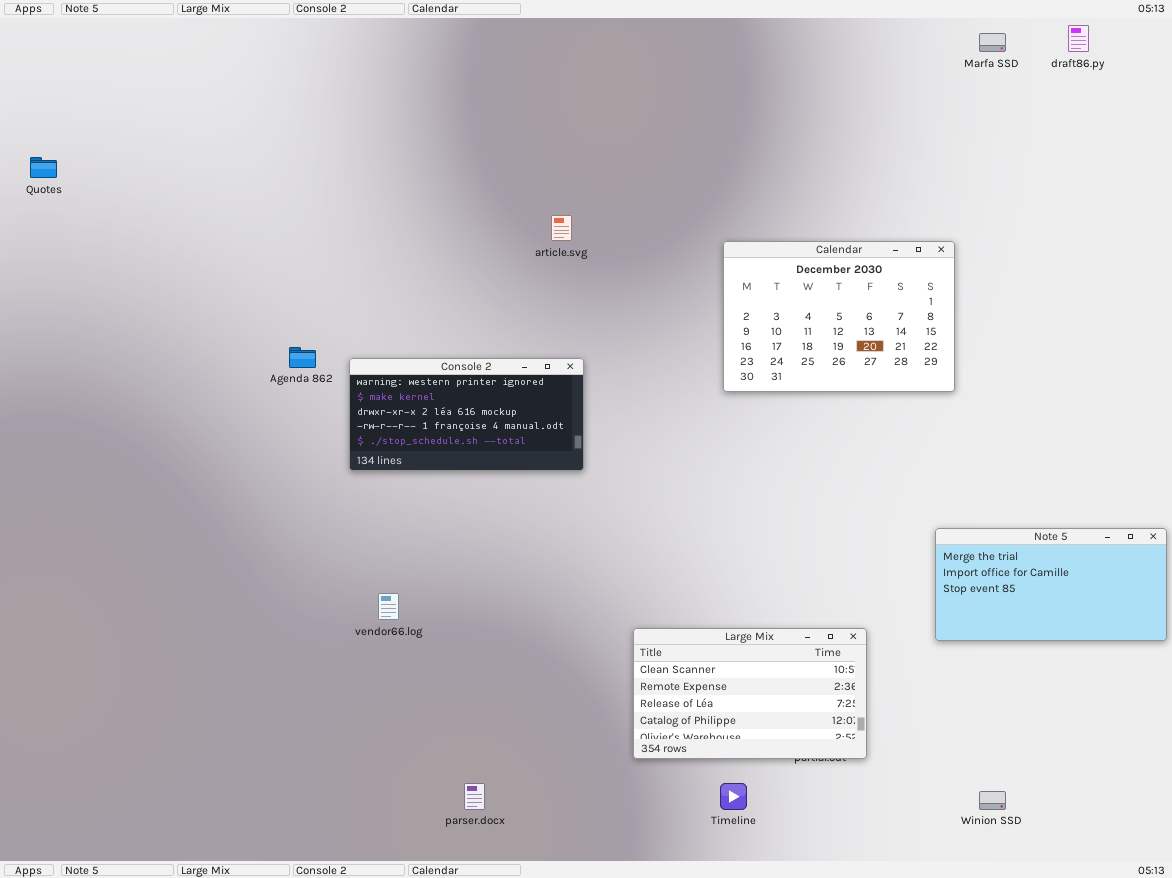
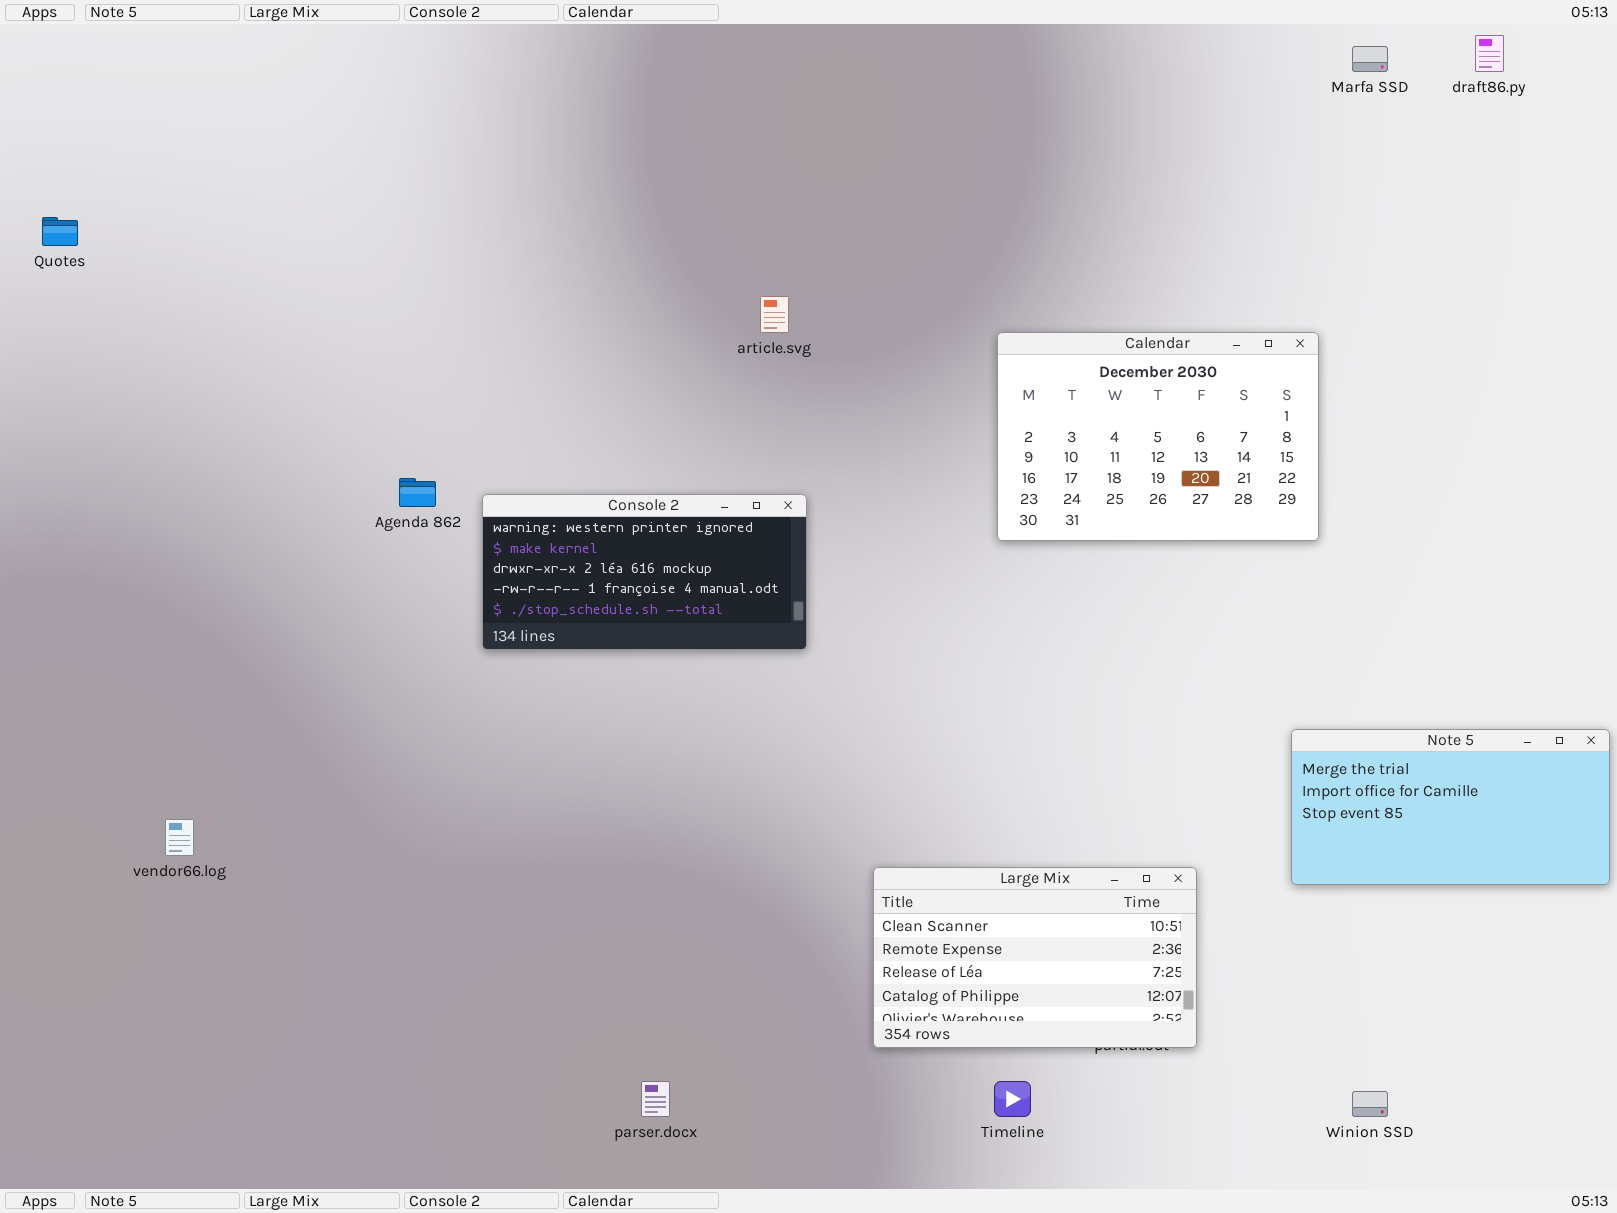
vendor66.log: [378,593,399,620] -> [165,819,194,856], moved

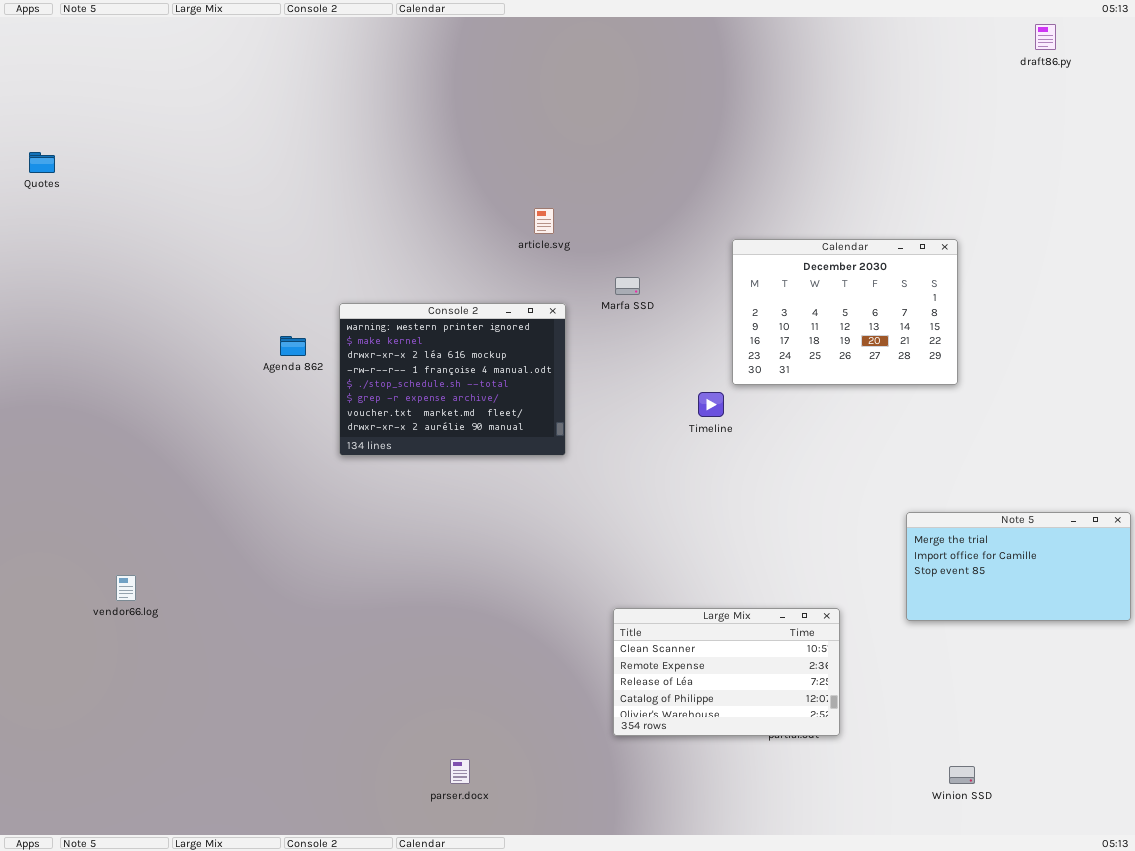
Marfa SSD: [1352,46,1388,72] -> [615,277,640,295], moved
Calendar: [997,332,1319,541] -> [732,239,958,385], moved
Console 2: [482,494,807,650] -> [339,303,566,456], resized
Timeline: [994,1081,1031,1117] -> [698,392,724,417], moved

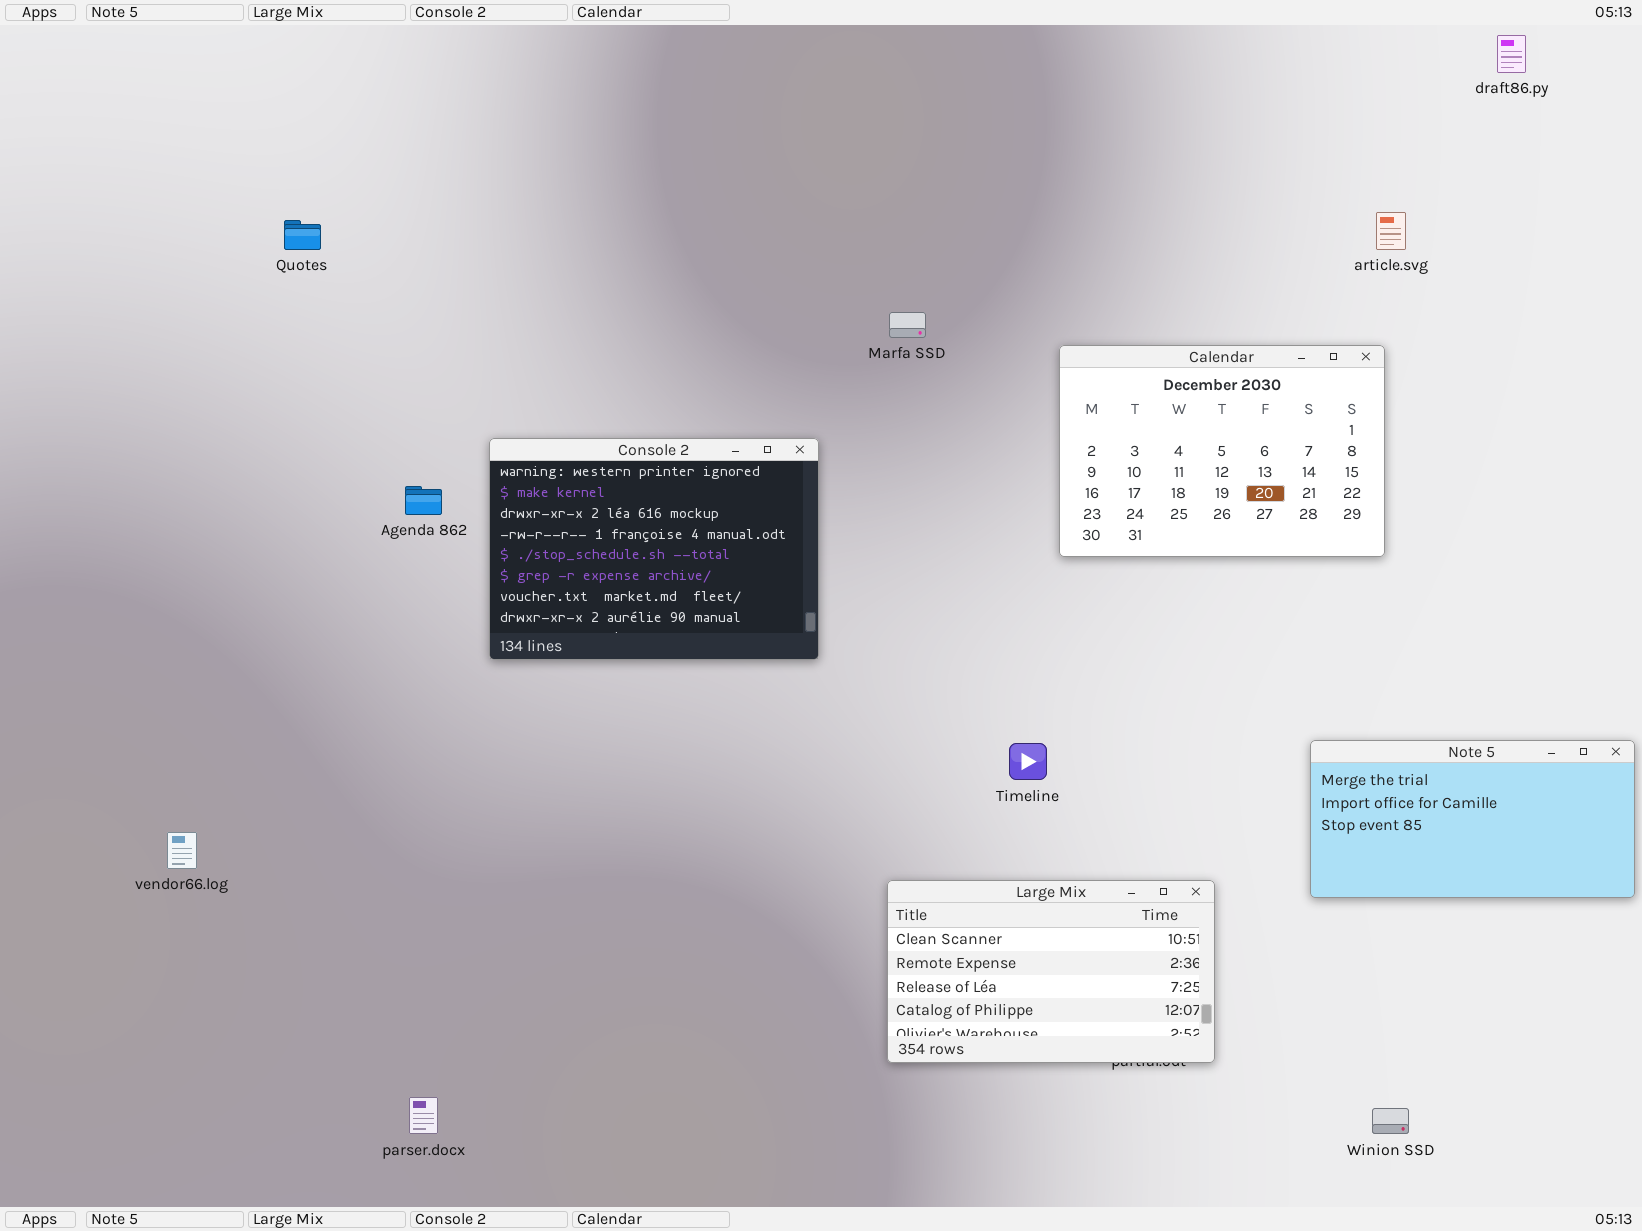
Quotes: [29,152,55,173] -> [284,220,321,250], moved
article.svg: [534,208,554,234] -> [1376,212,1406,250], moved
Marfa SSD: [615,277,640,295] -> [889,312,926,338], moved
Timeline: [698,392,724,417] -> [1009,743,1047,780], moved
parser.docx: [450,759,470,784] -> [409,1097,438,1134], moved

